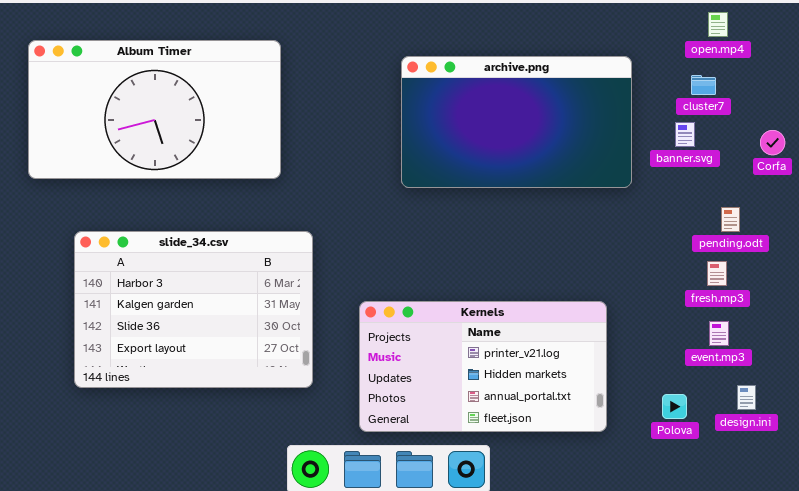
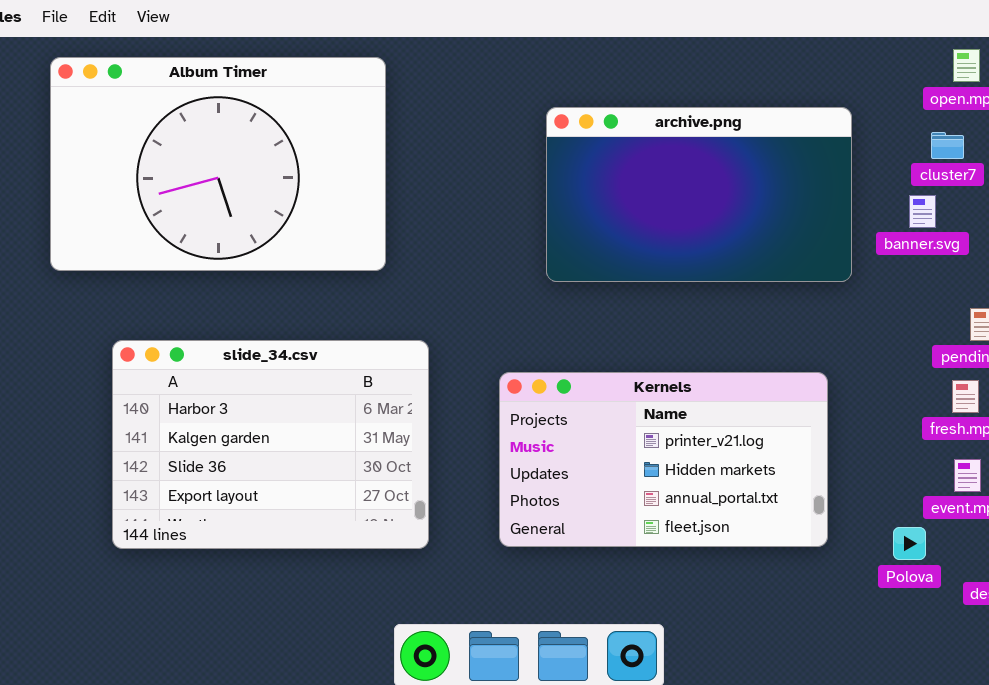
Album Timer: [28,40,281,179] -> [50,57,386,271], resized
Kernels: [359,301,607,432] -> [499,372,828,547], moved
Polova: [662,394,687,419] -> [893,527,926,560], moved

